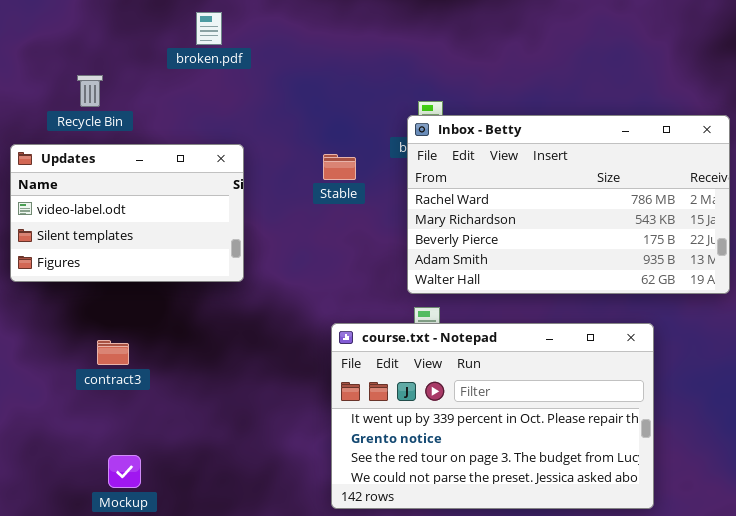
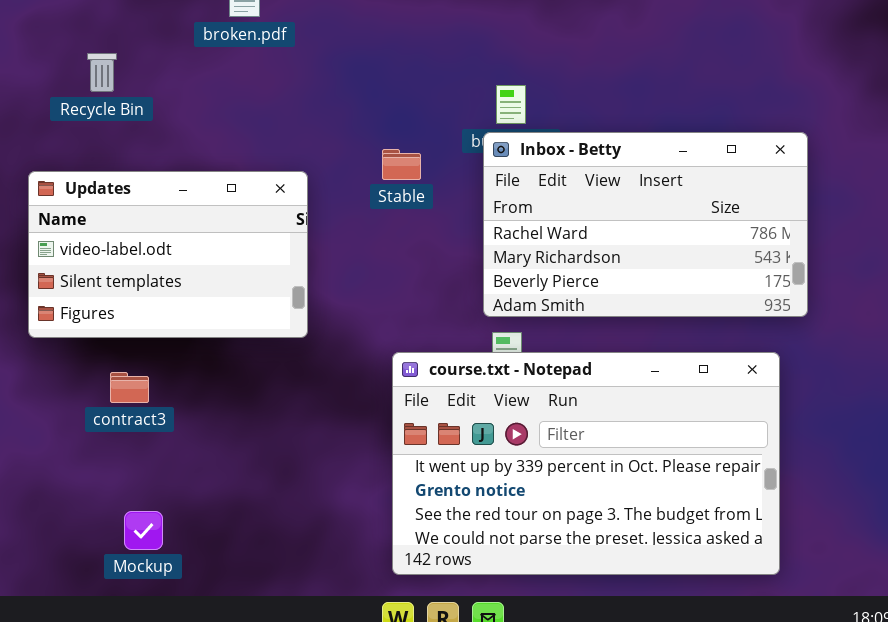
Inbox - Betty: [407,115,730,294] -> [483,132,808,317], resized
Updates: [10,144,244,282] -> [28,171,308,338], moved

